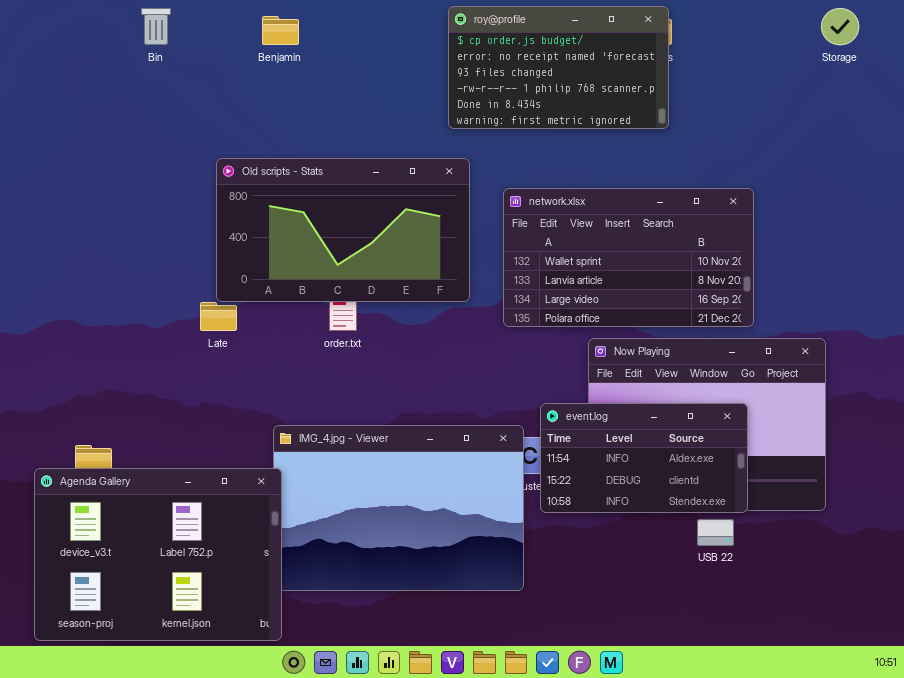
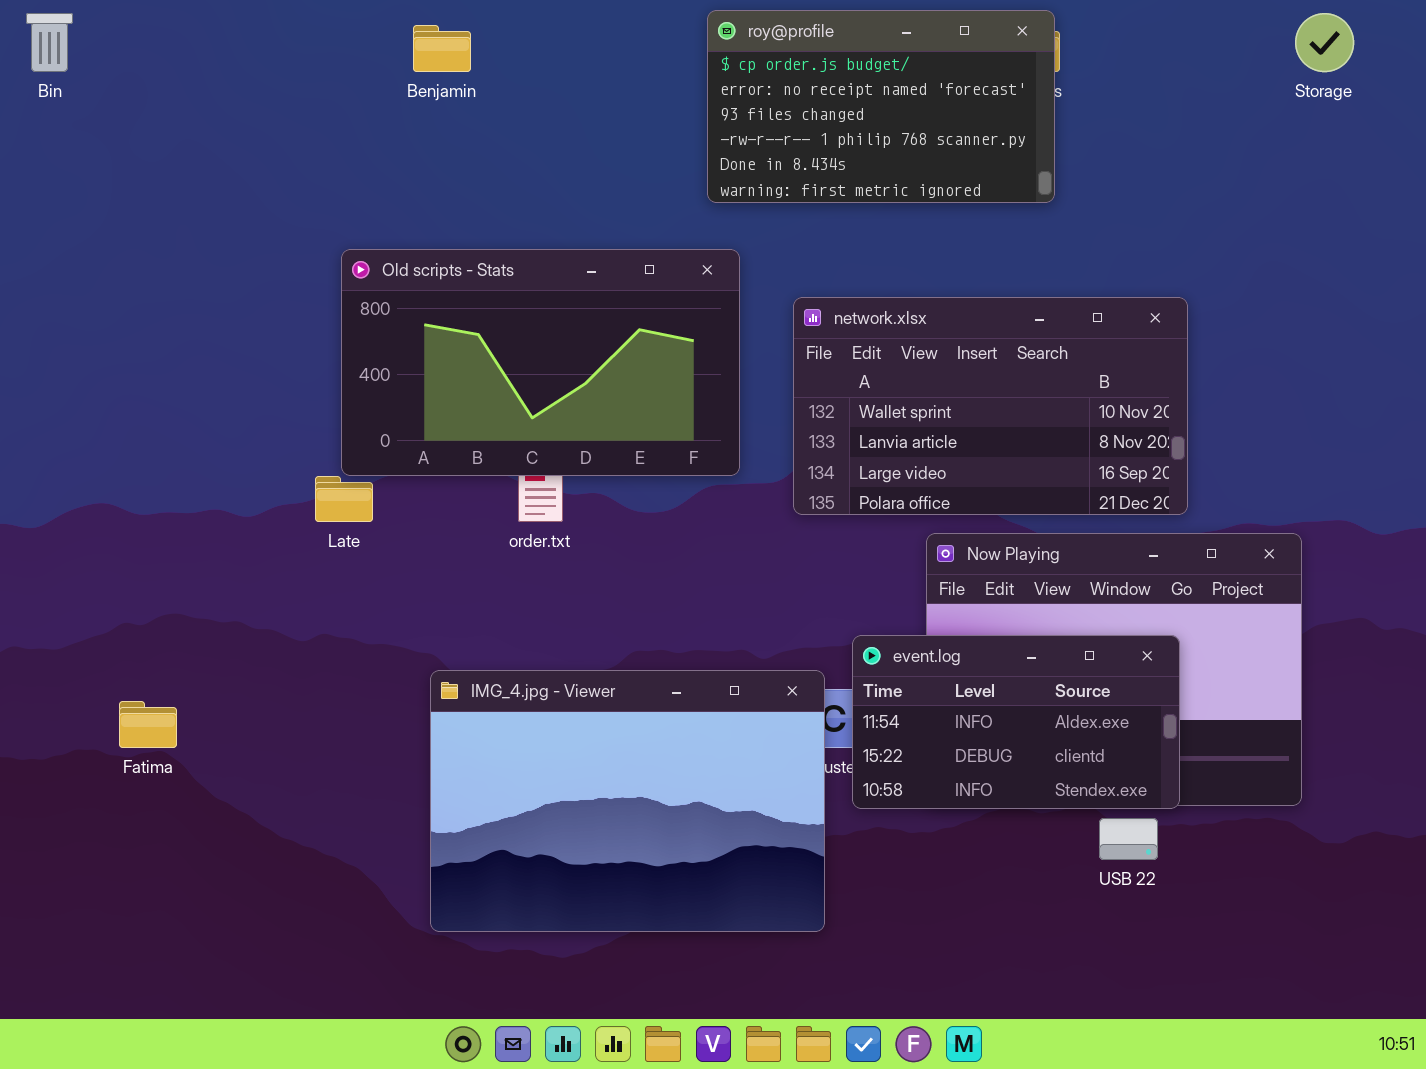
Bin: [141,8,171,45] -> [26,13,73,72], moved
Agenda Gallery: [34,468,282,641] -> none, closed

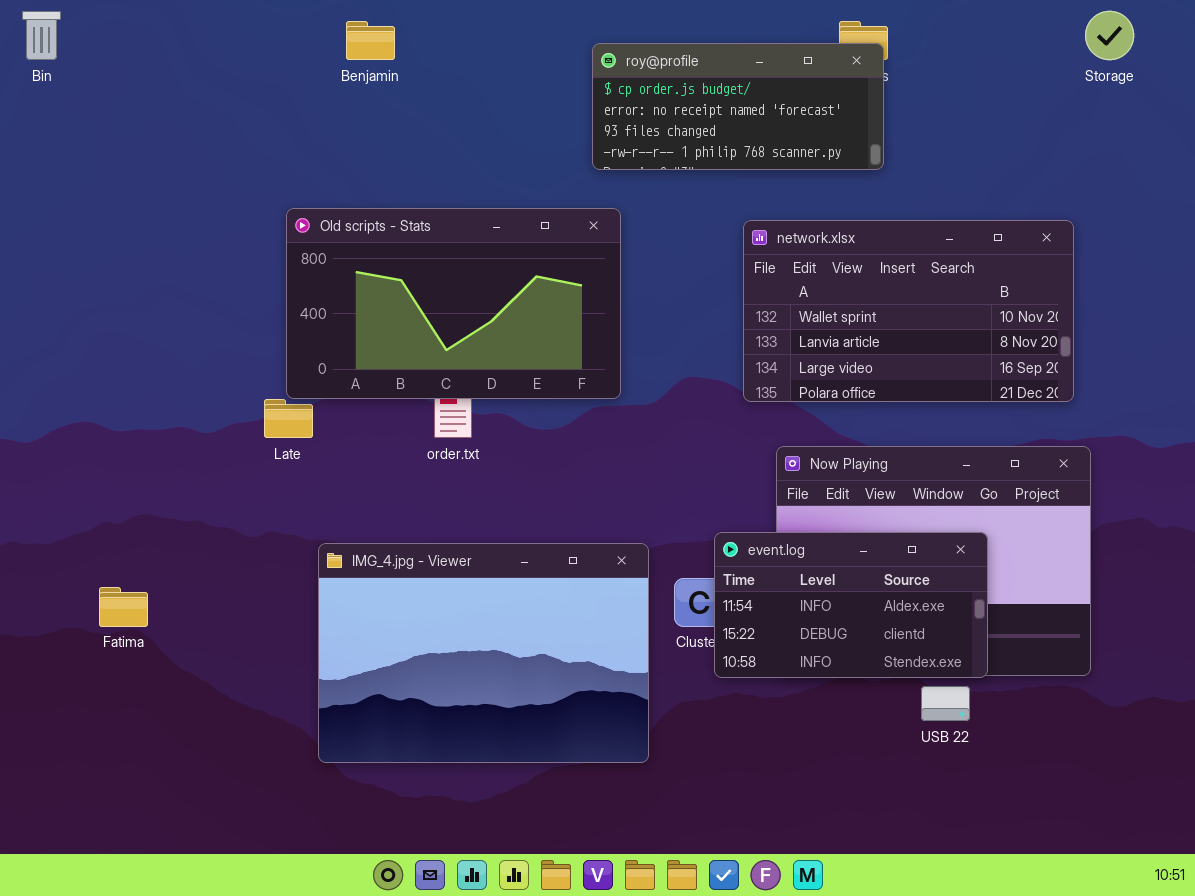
roy@profile: [707,10,1055,203] -> [592,43,884,170], resized
network.xlsx: [793,297,1188,515] -> [743,220,1074,402], moved
IMG_4.jpg - Viewer: [430,670,825,932] -> [318,543,649,763], moved

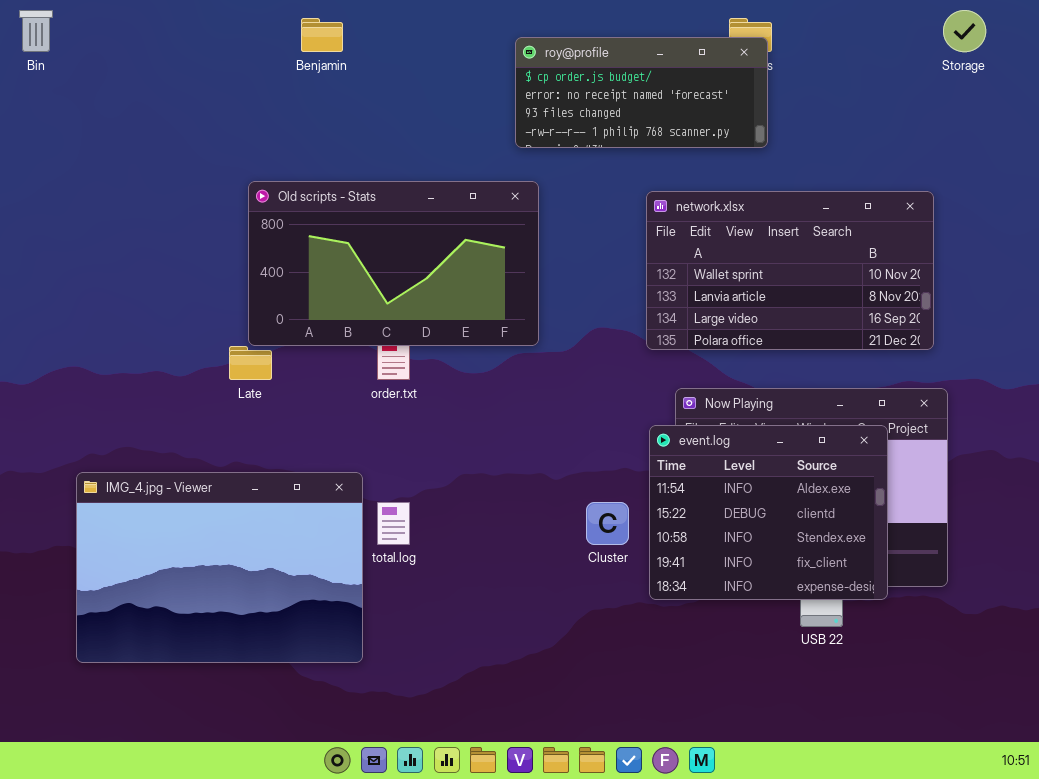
event.log: [714,532,988,678] -> [649,425,888,600], moved, resized
IMG_4.jpg - Viewer: [318,543,649,763] -> [76,472,363,663], moved

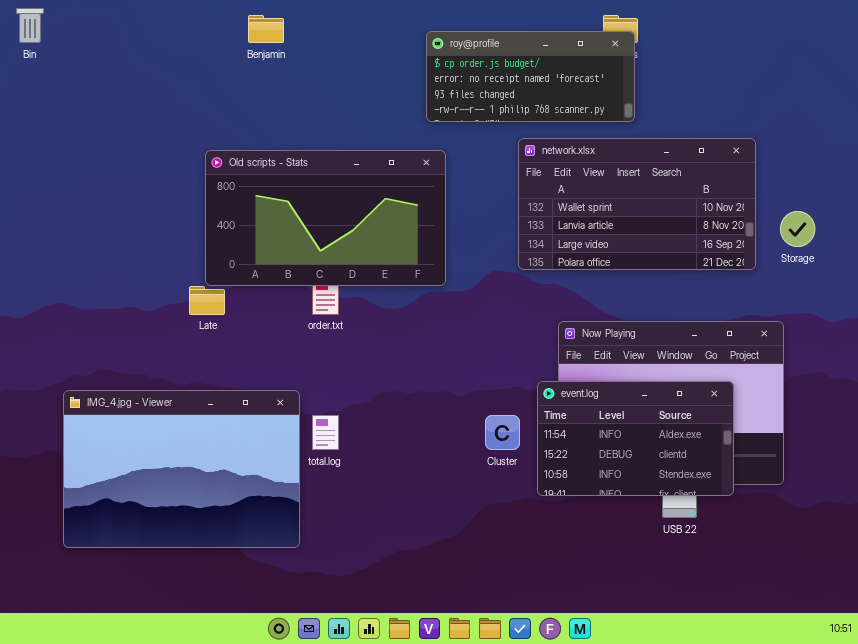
Storage: [943,10,986,52] -> [780,211,815,247], moved
network.xlsx: [646,191,934,350] -> [518,138,756,270], moved
event.log: [649,425,888,600] -> [537,381,734,496], resized

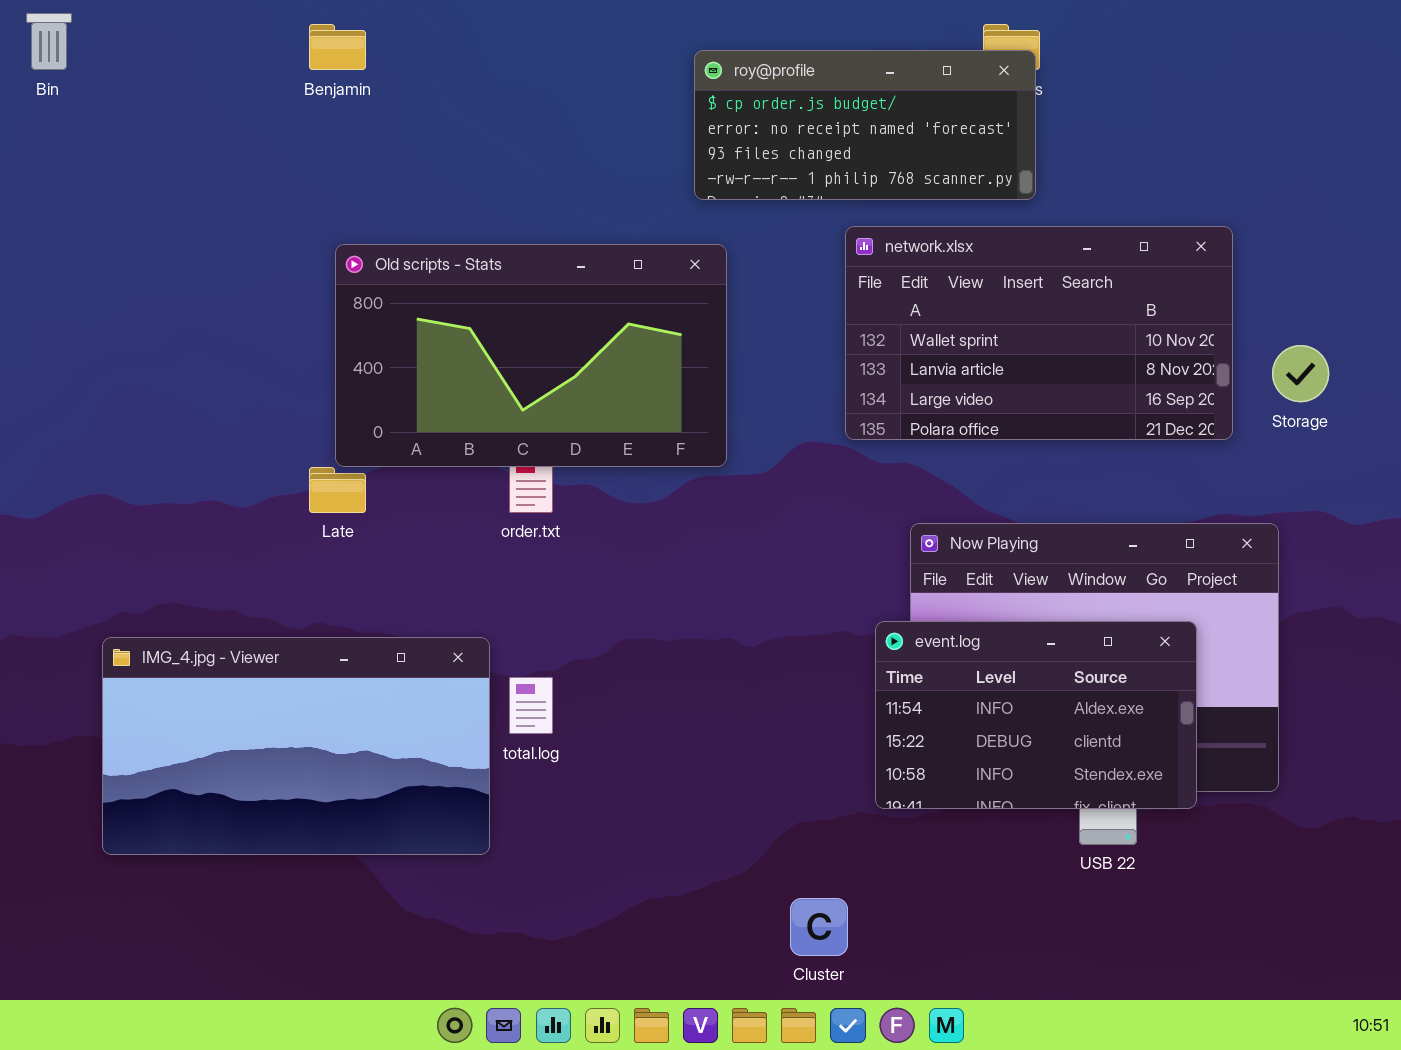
Benjamin: [248,15,284,43] -> [309,24,366,70], moved
IMG_4.jpg - Viewer: [63,390,300,548] -> [102,637,490,855], resized
Cluster: [485,415,520,450] -> [790,898,848,956], moved

